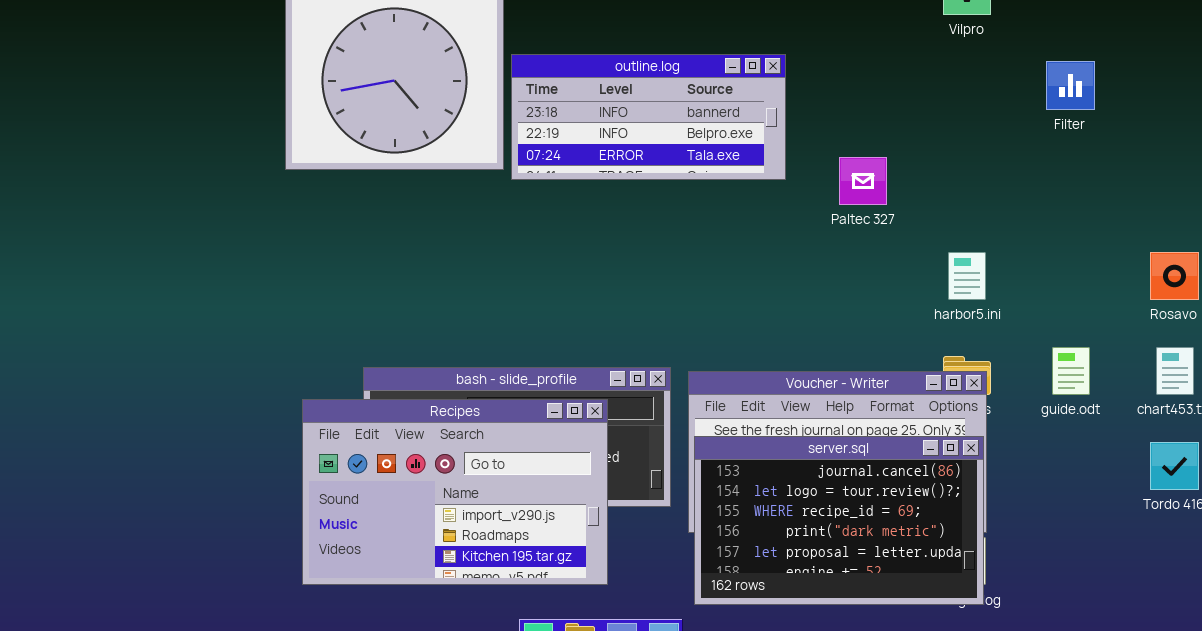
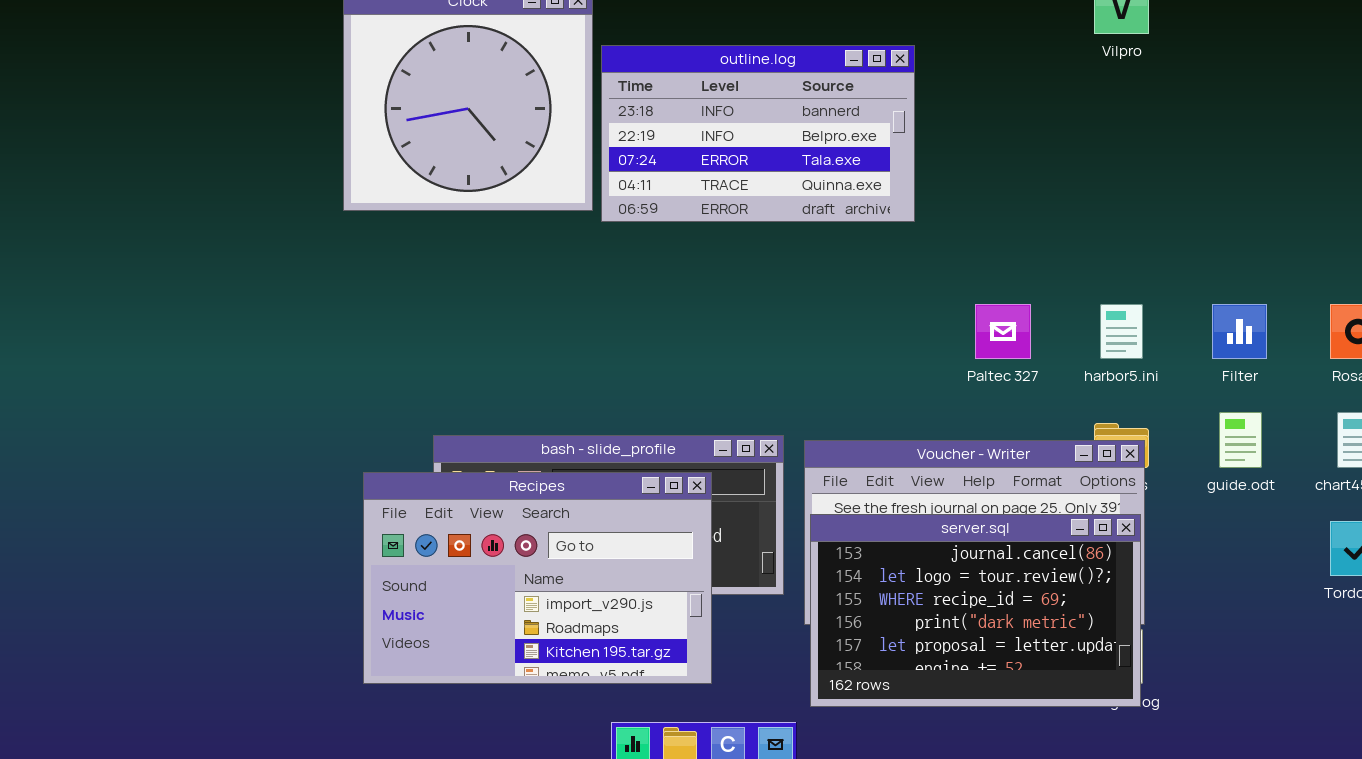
outline.log: [511,54,786,180] -> [601,45,915,222], resized
Filter: [1046,61,1095,110] -> [1212,304,1267,359], moved
Paltec 327: [839,157,887,205] -> [975,304,1031,359], moved

